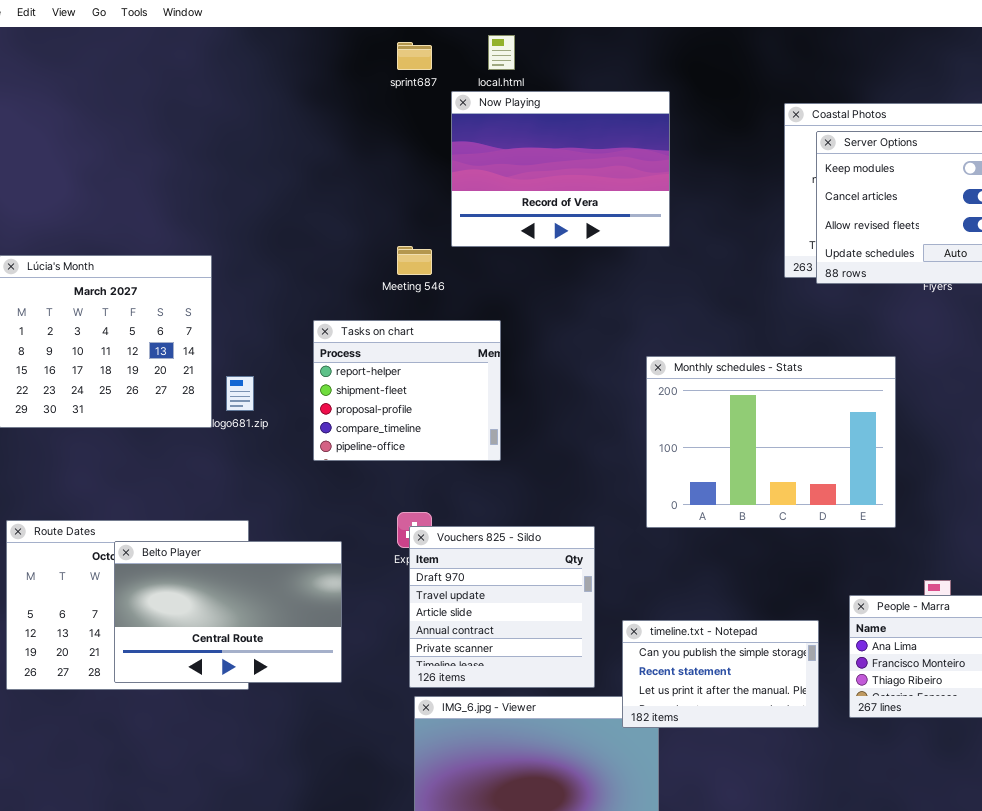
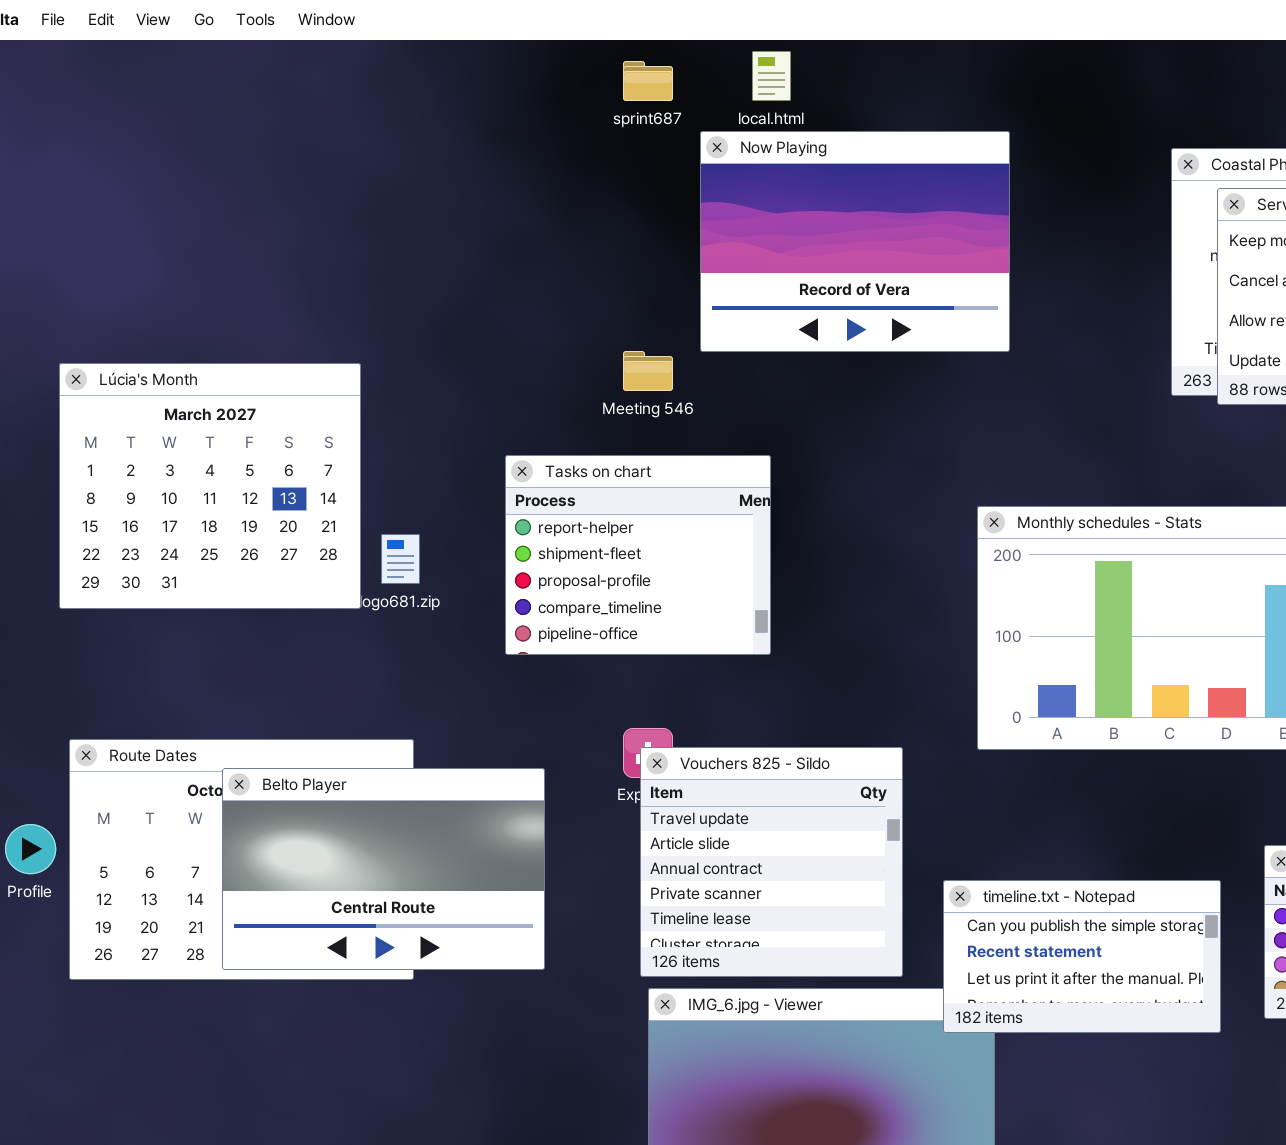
Vouchers 825 - Sildo: [409,526,595,688] -> [640,747,903,977], scrolled down 1 row

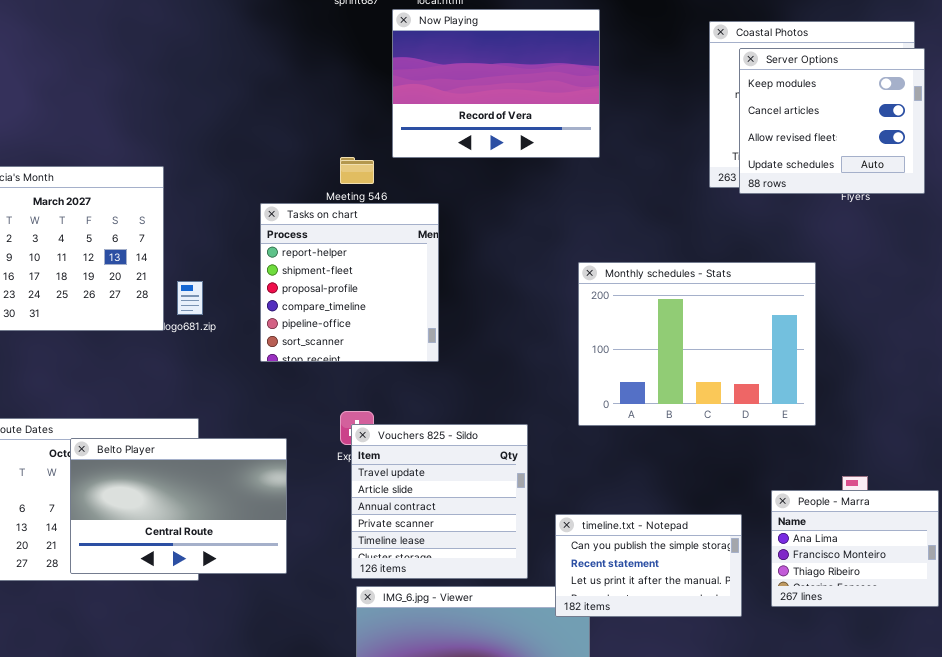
Tasks on chart: [505,455,771,655] -> [260,203,439,362], resized

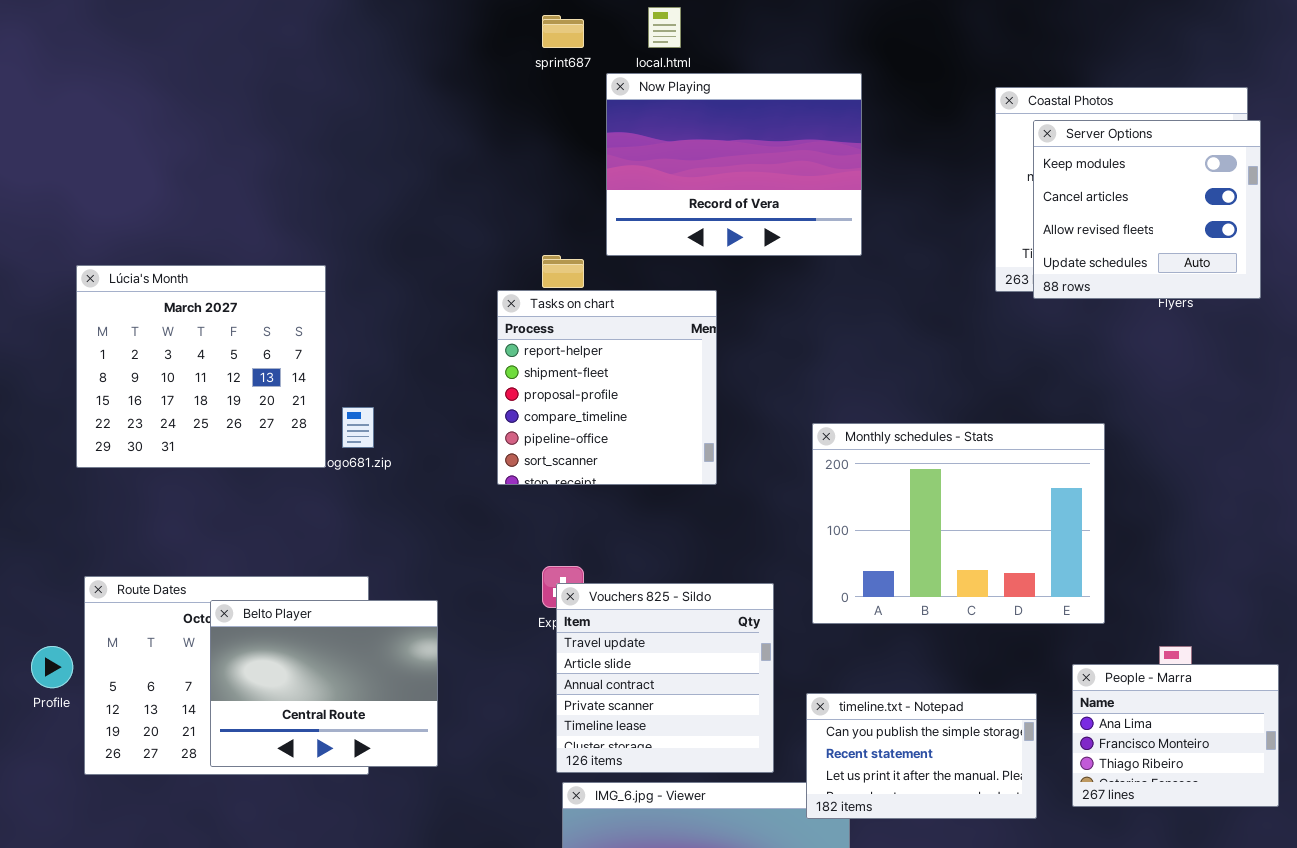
Tasks on chart: [260,203,439,362] -> [497,290,717,485], moved
Monthly schedules - Stats: [578,262,816,426] -> [812,423,1105,624], moved
Belto Player: [70,438,287,574] -> [210,600,438,767], resized

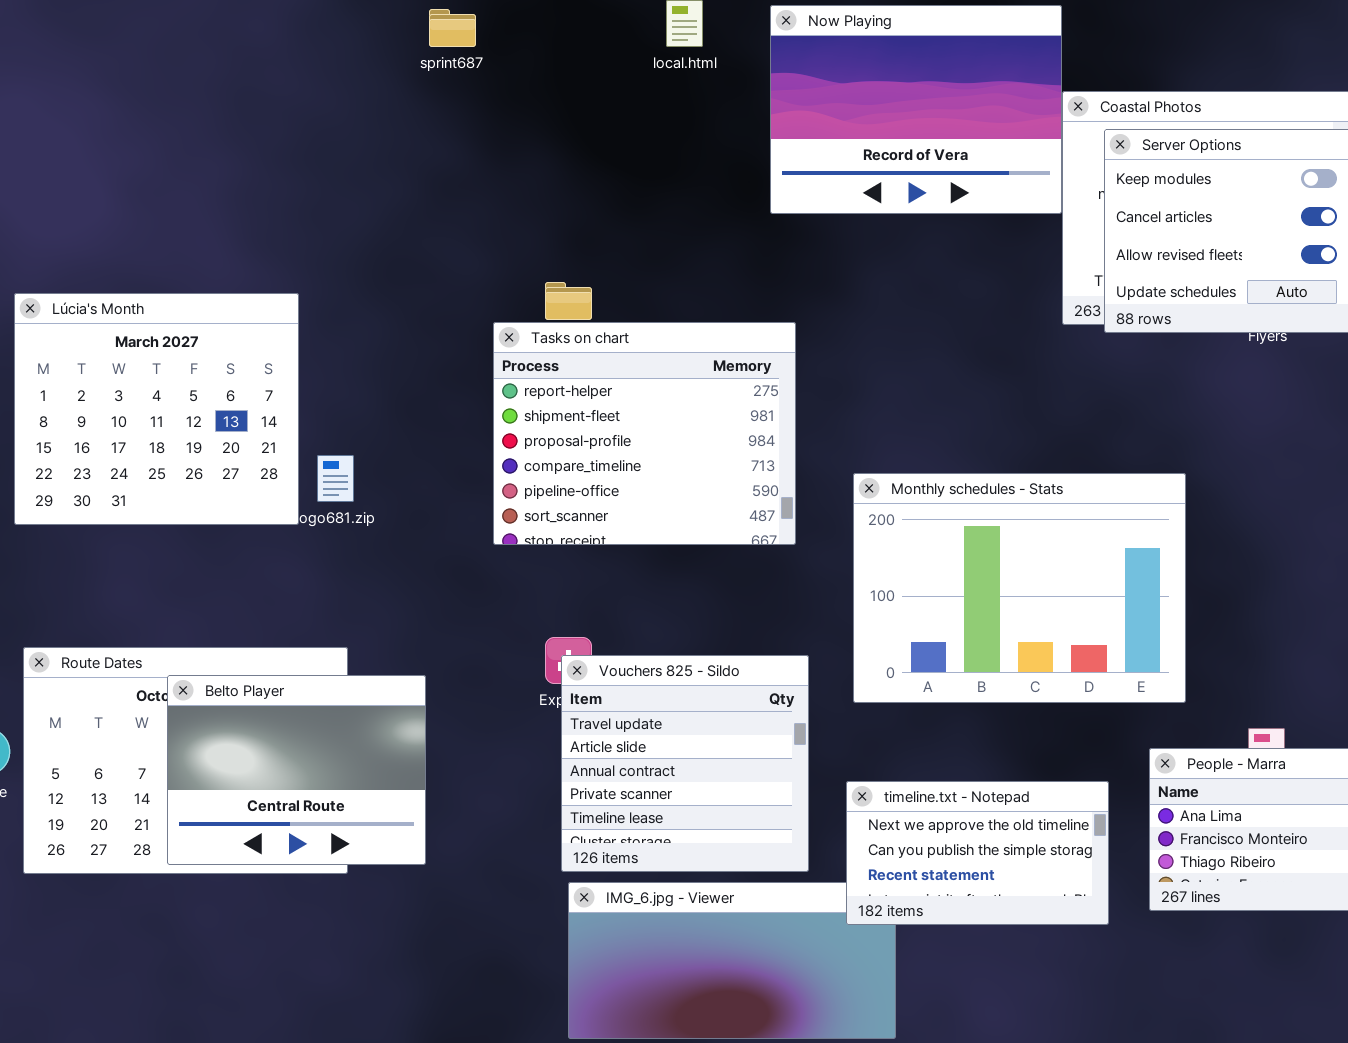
sprint687: [542,15,584,48] -> [429,9,476,47], moved
Now Playing: [606,73,862,256] -> [770,5,1062,214], moved
Tasks on chart: [497,290,717,485] -> [493,322,796,545], resized
timeline.txt - Notepad: [806,693,1037,819] -> [846,781,1109,925], scrolled up 1 row

